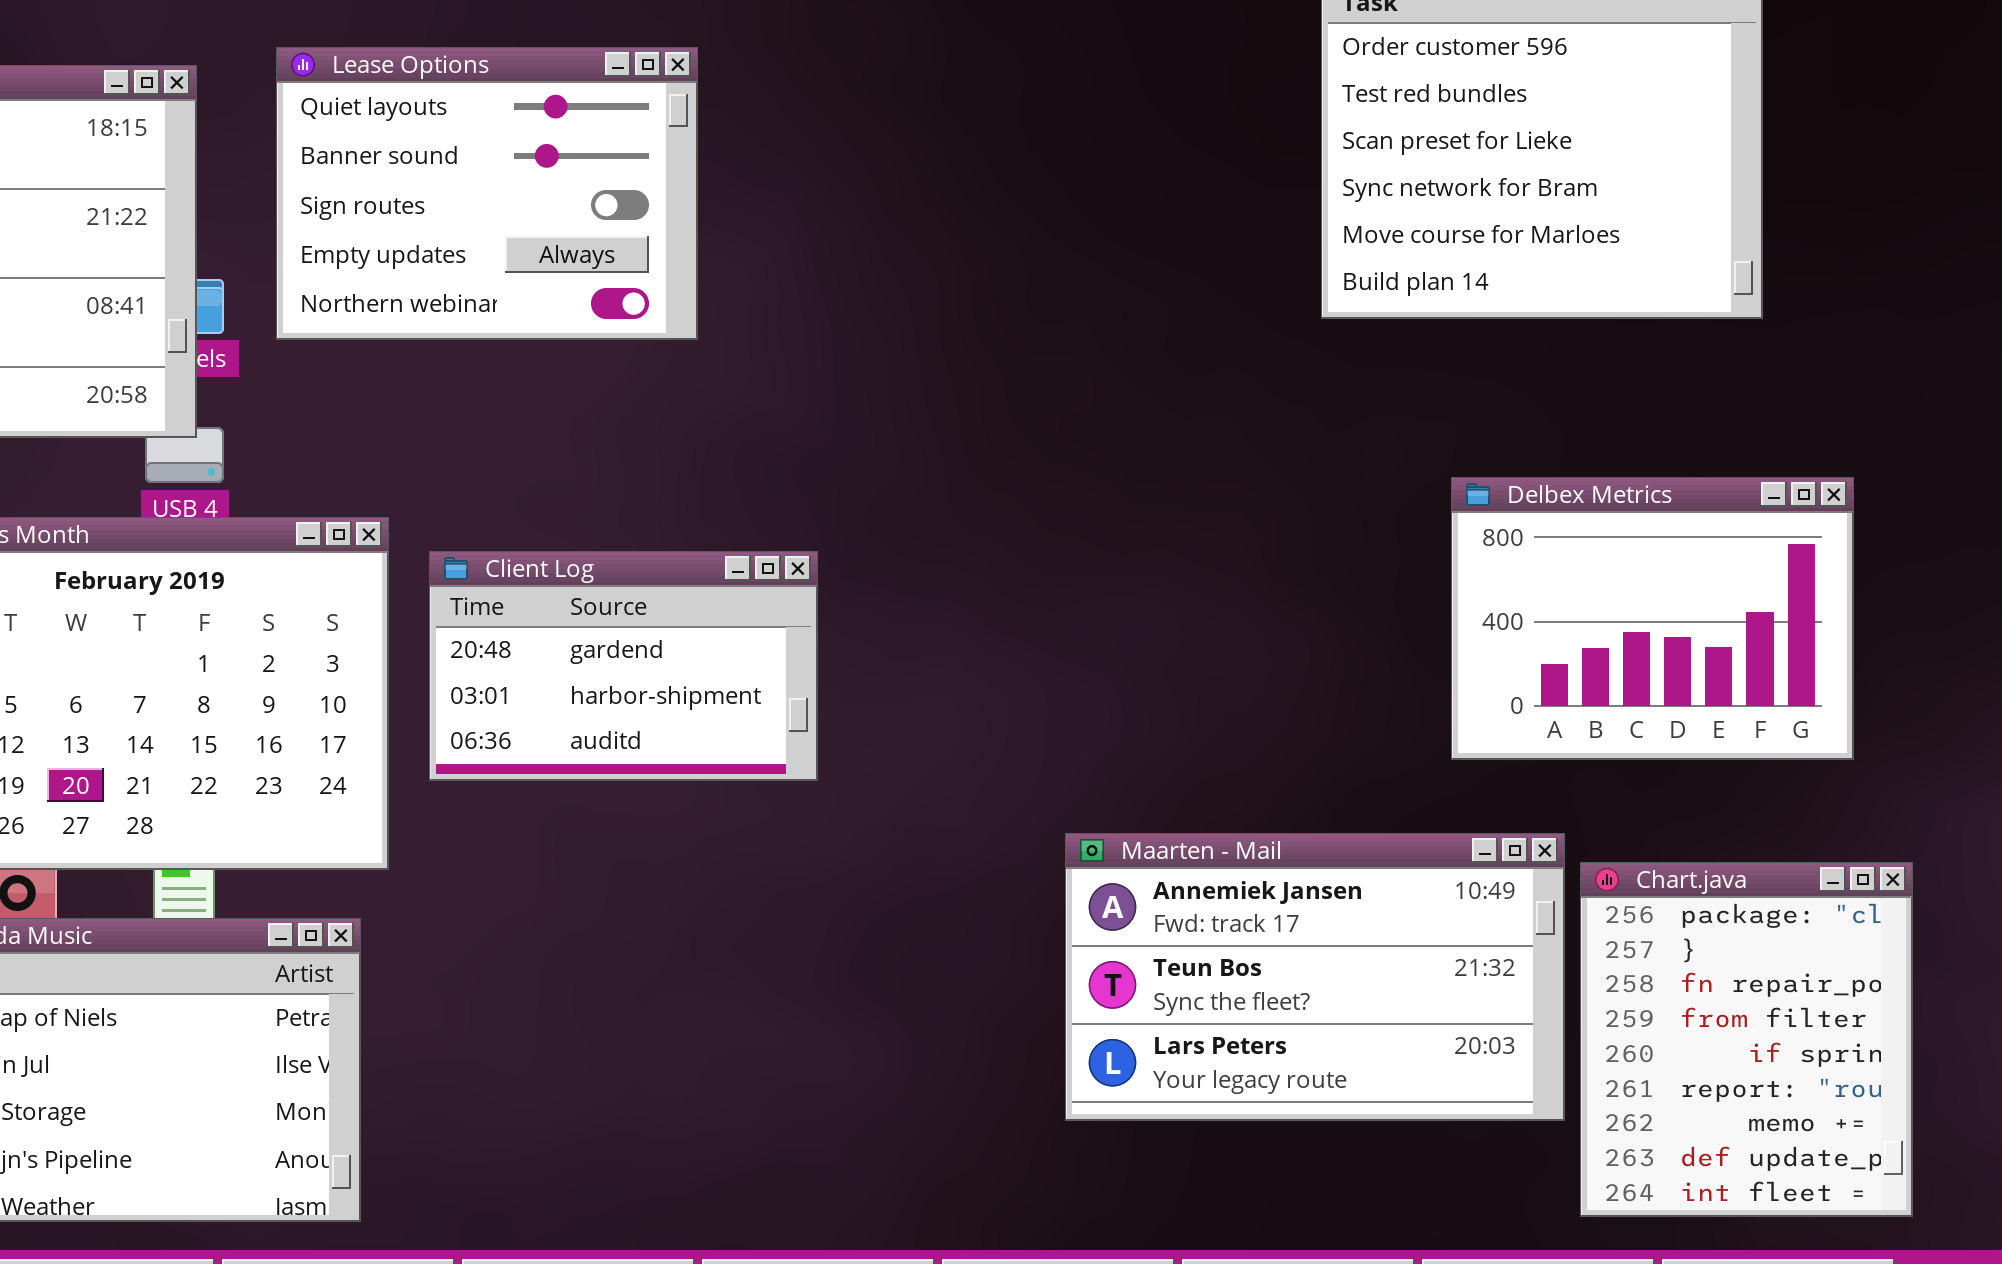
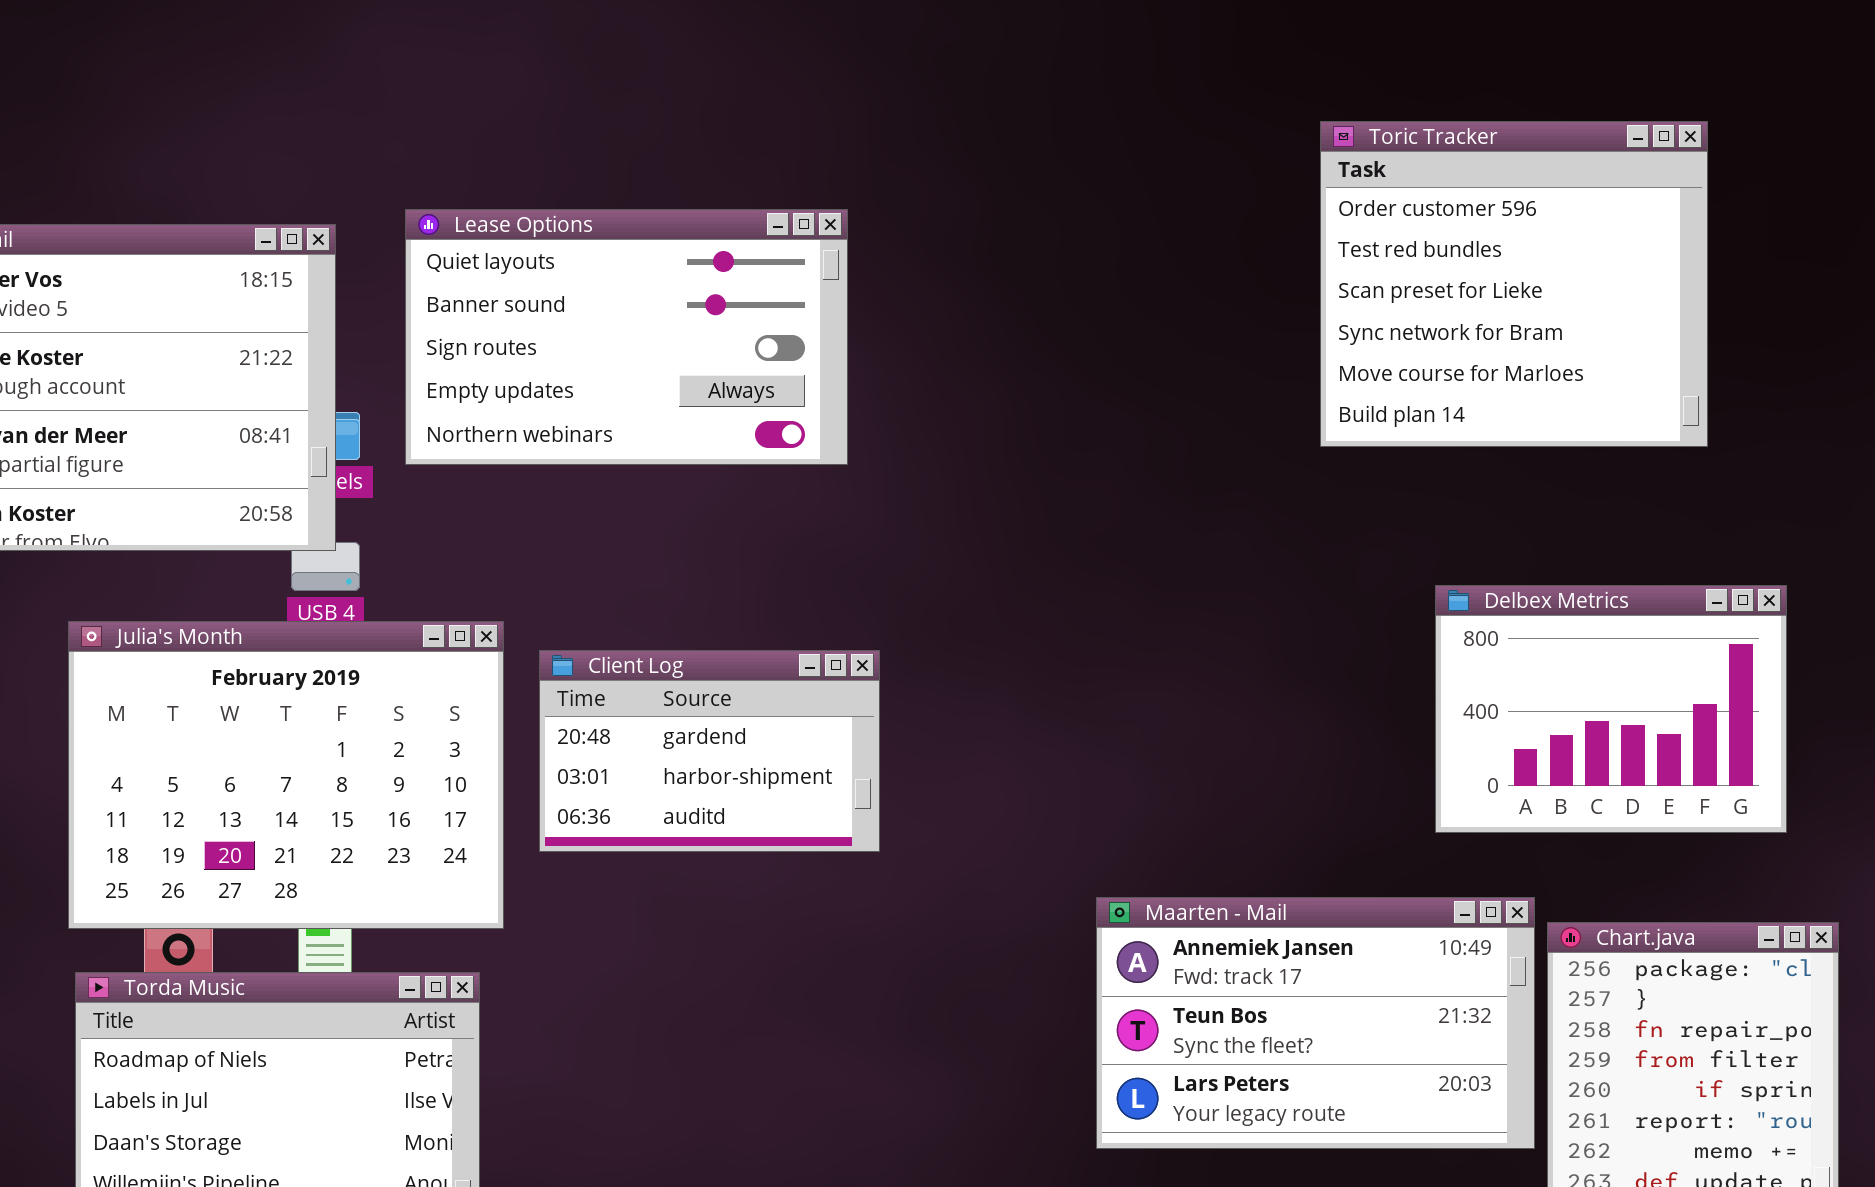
Lease Options: [276,47,698,340] -> [405,209,848,465], resized

